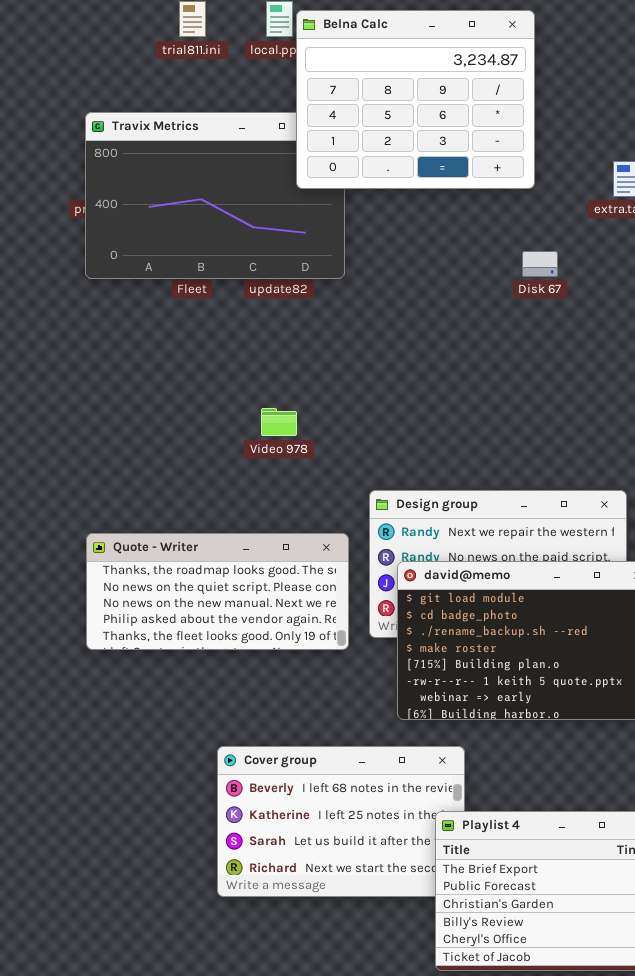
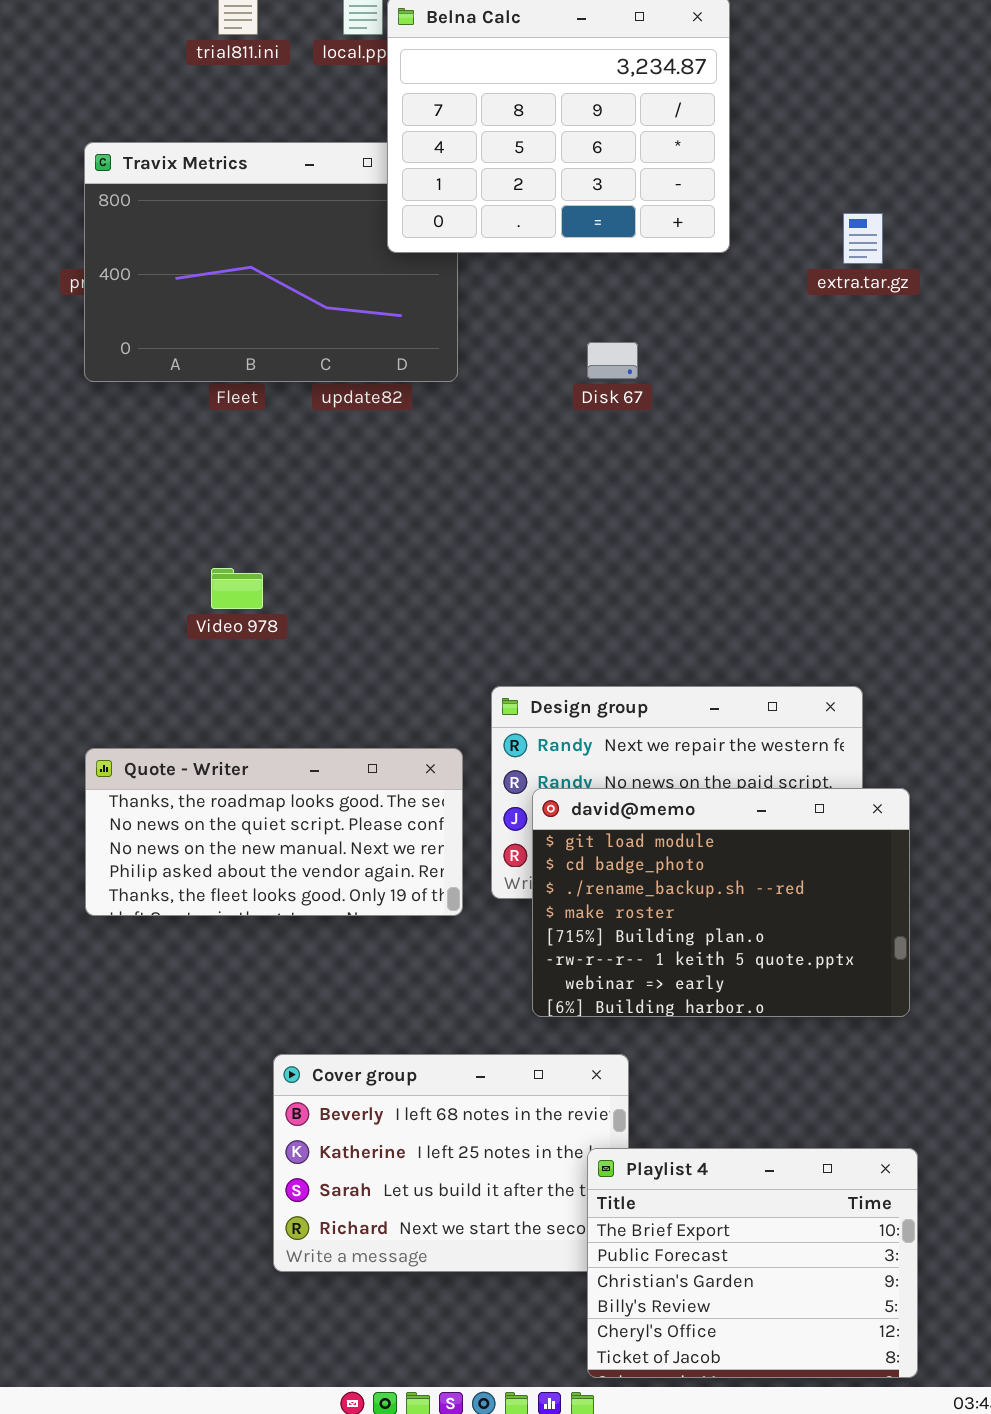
Disk 67: [522,251,558,277] -> [587,342,638,379], moved
Video 978: [261,408,297,436] -> [211,568,263,609], moved

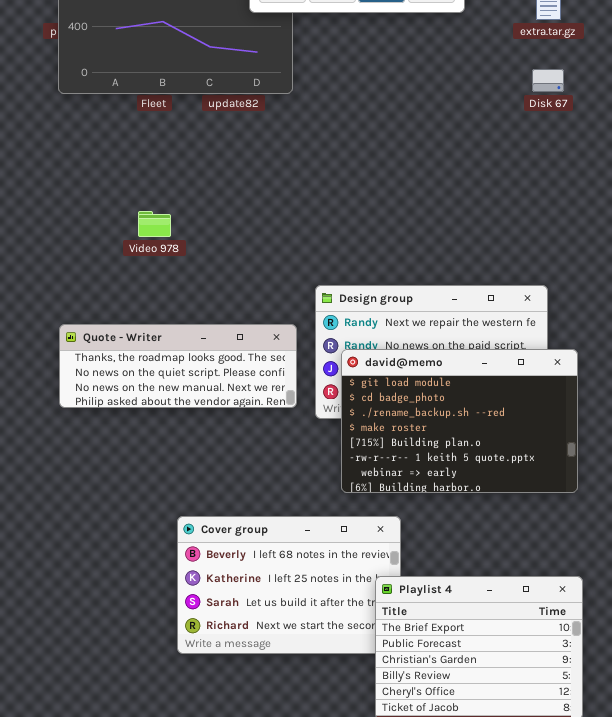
Disk 67: [587,342,638,379] -> [532,69,564,92], moved
Quote - Writer: [85,748,463,916] -> [59,324,297,408], resized

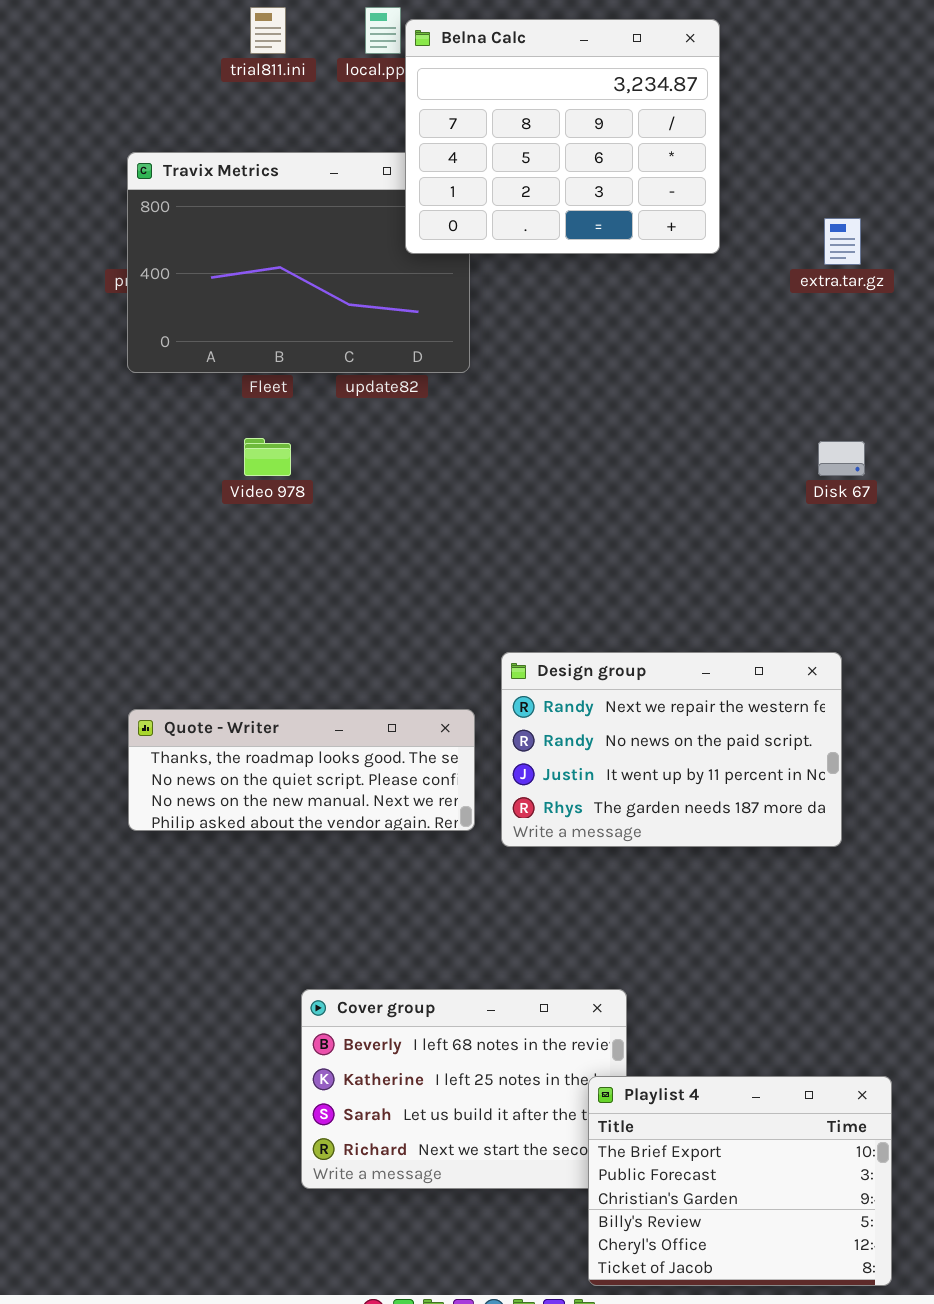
Disk 67: [532,69,564,92] -> [818,441,865,476], moved
Video 978: [138,211,171,237] -> [244,438,291,476], moved
david@memo: [341,349,578,493] -> none, closed

